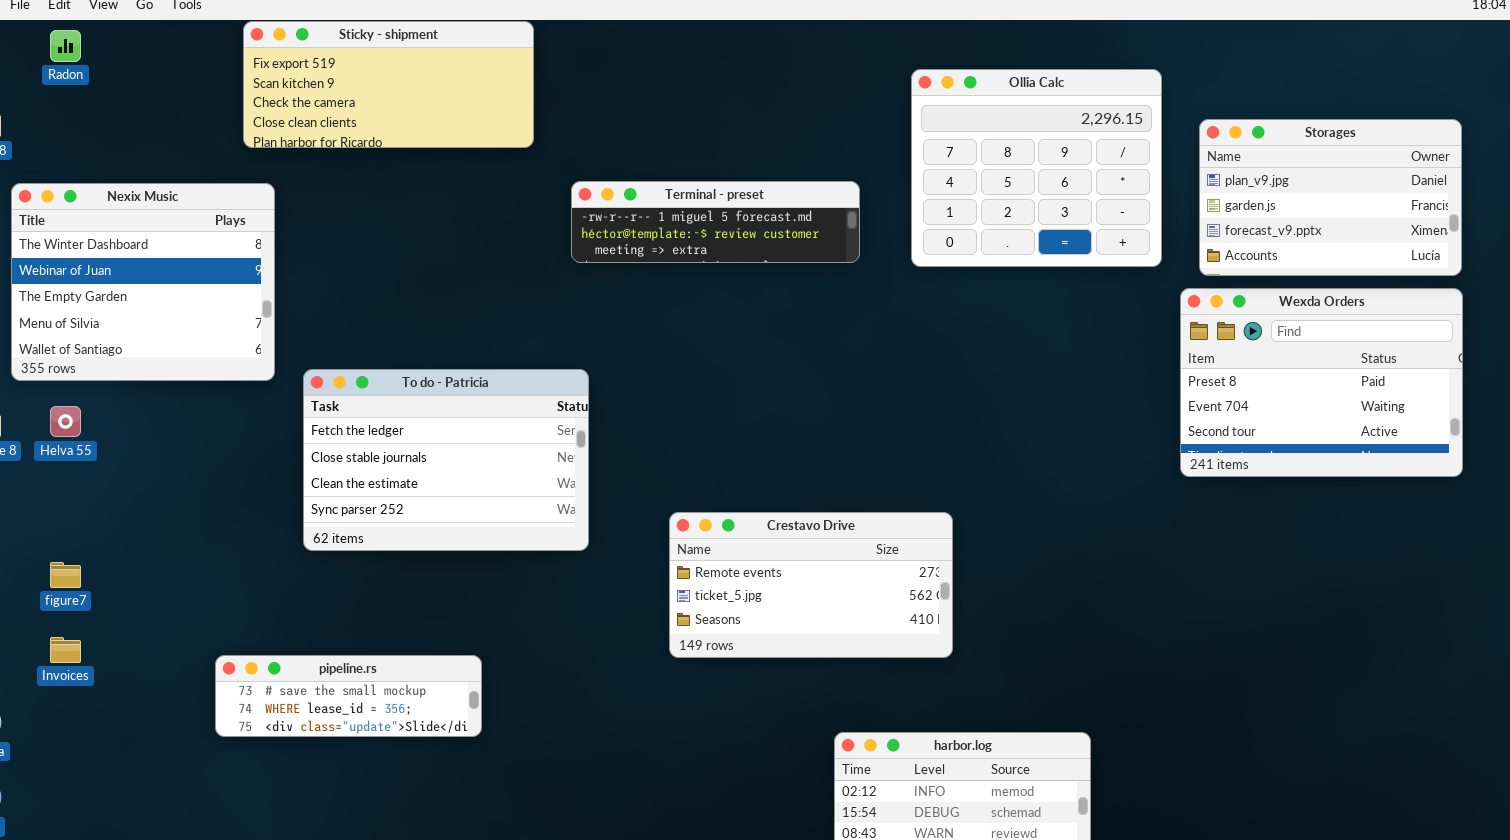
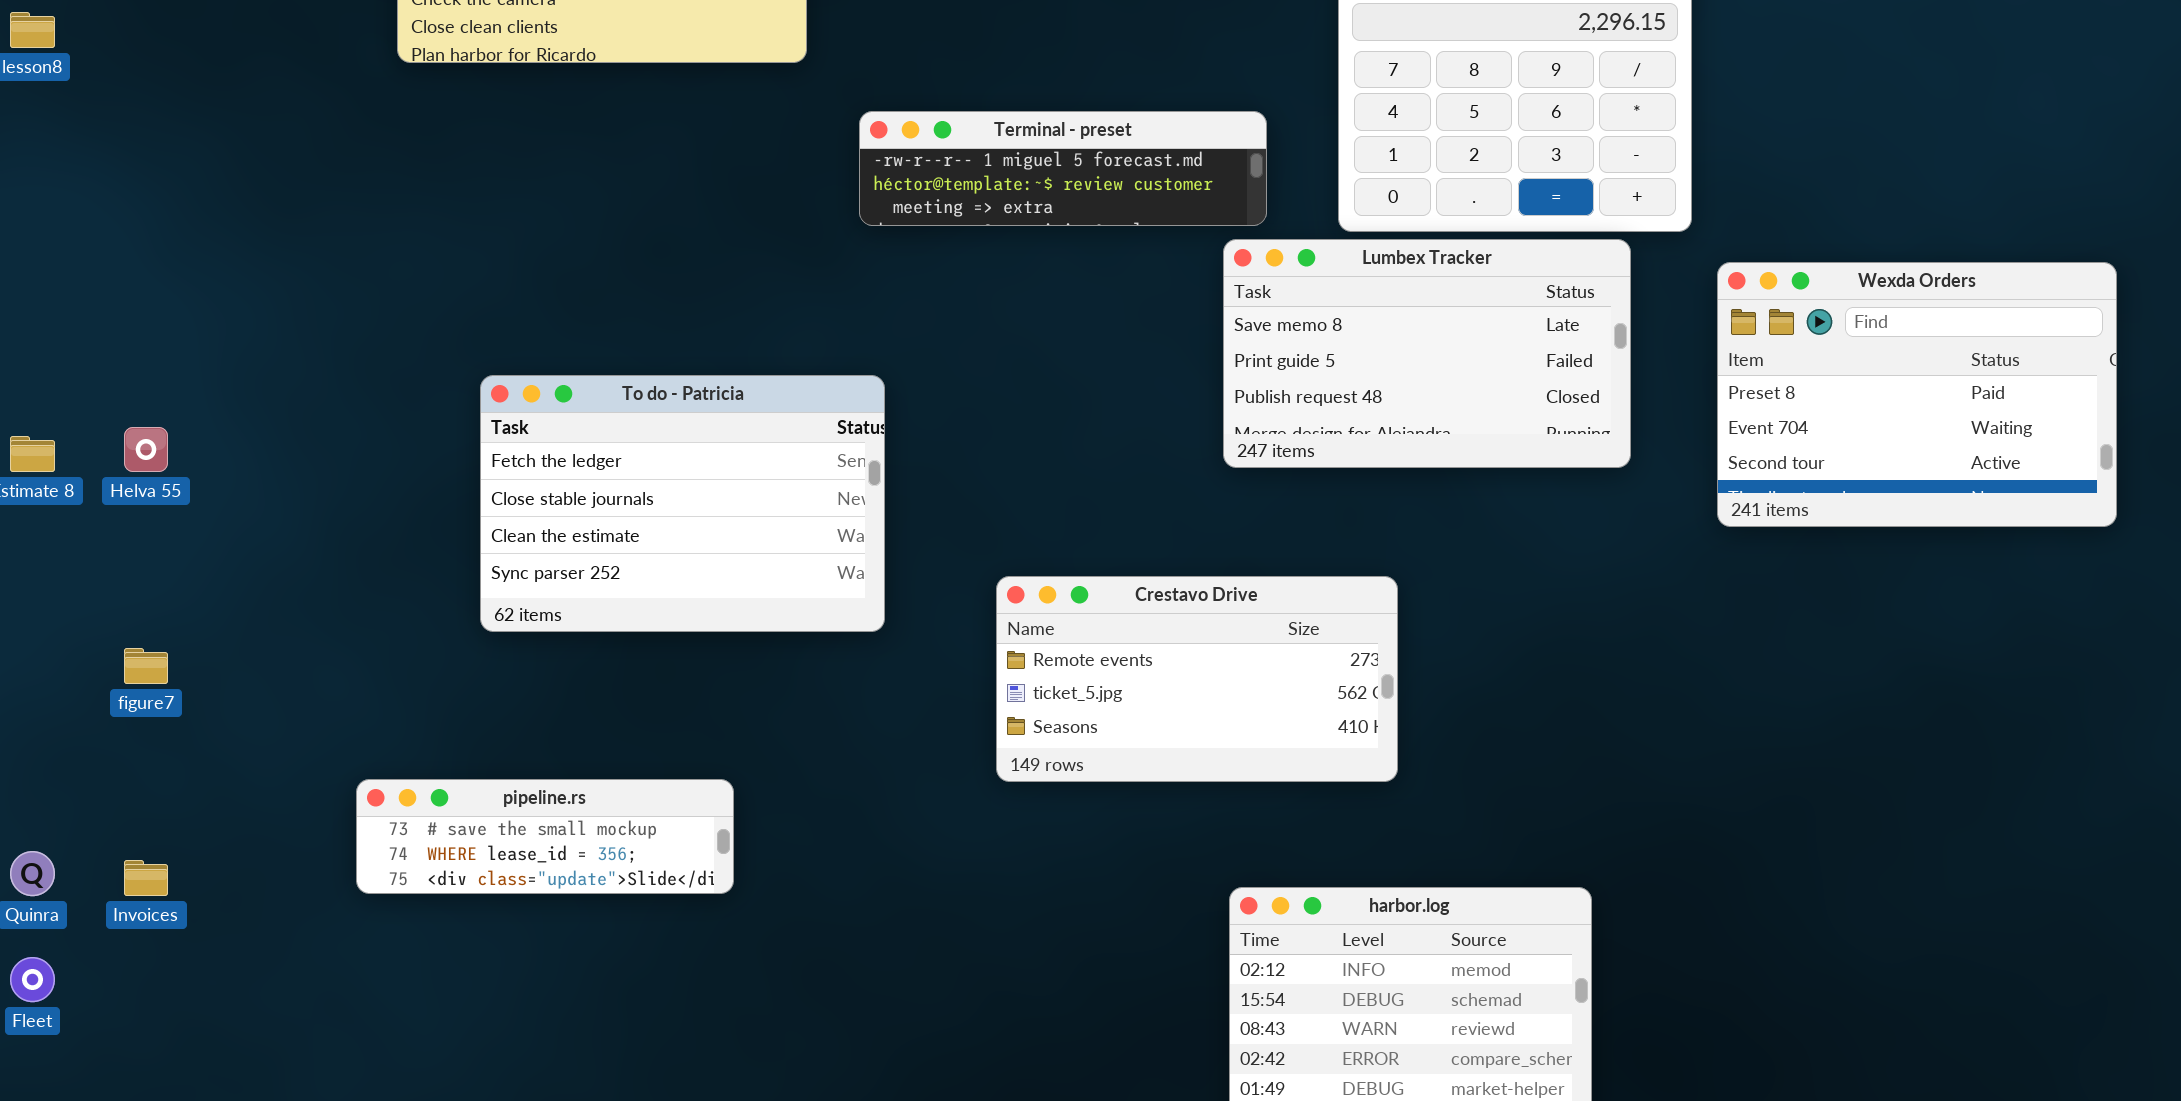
Storages: [1199,119,1462,276] -> none, closed
Nexix Music: [11,183,275,381] -> none, closed
Lumbex Tracker: none -> [1223,239,1631,468], opened
Invoices: [50,637,81,663] -> [124,860,168,896], moved

